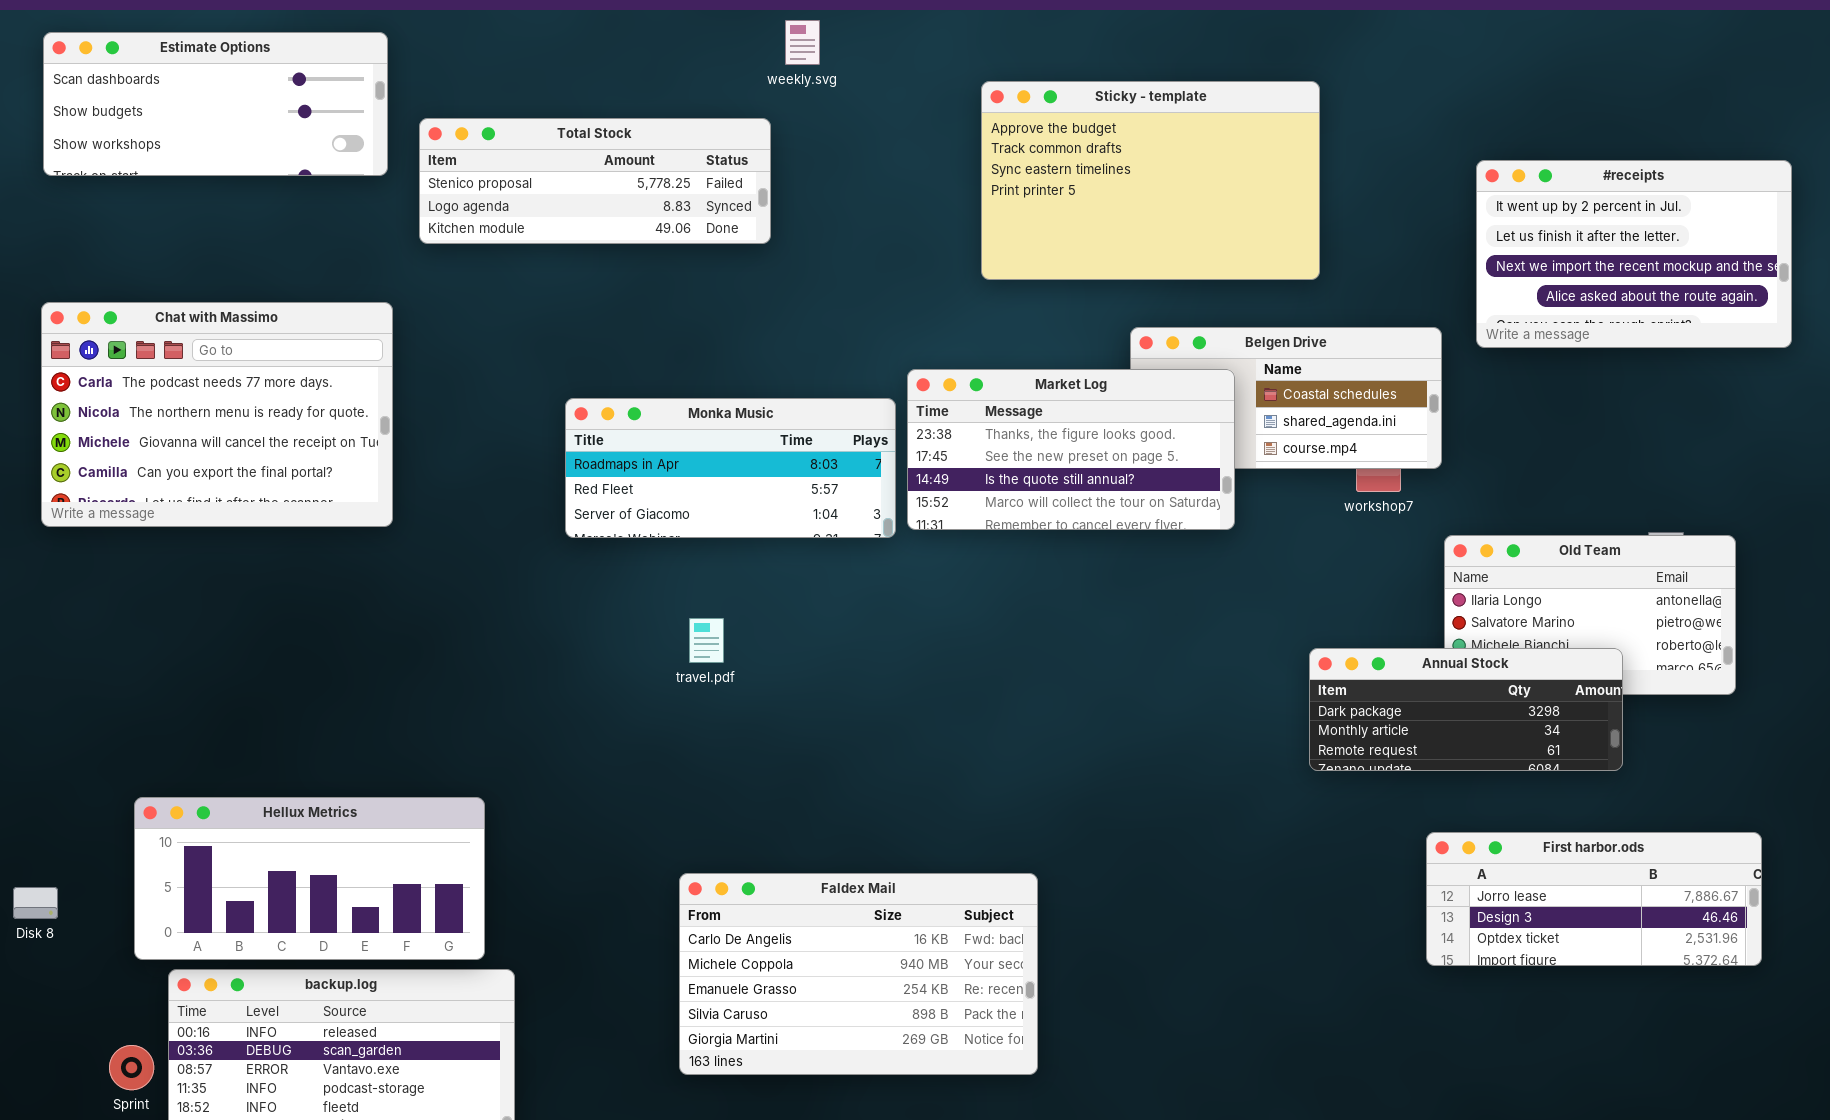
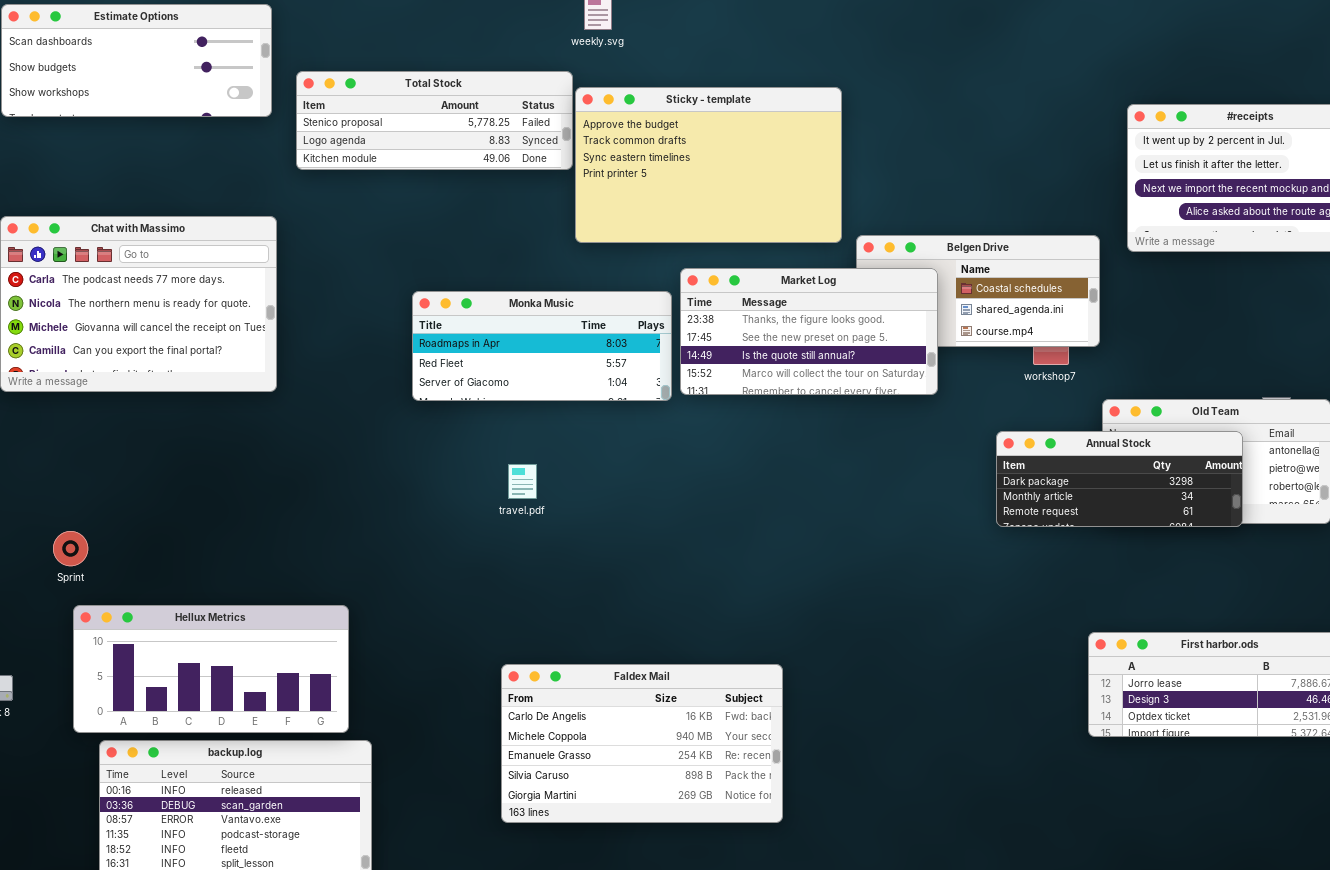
Sticky - template: [981,81,1320,280] -> [575,87,842,243], moved
Annual Stock: [1309,648,1623,771] -> [996,431,1243,527], moved
Sprint: [109,1045,154,1090] -> [53,531,88,566], moved

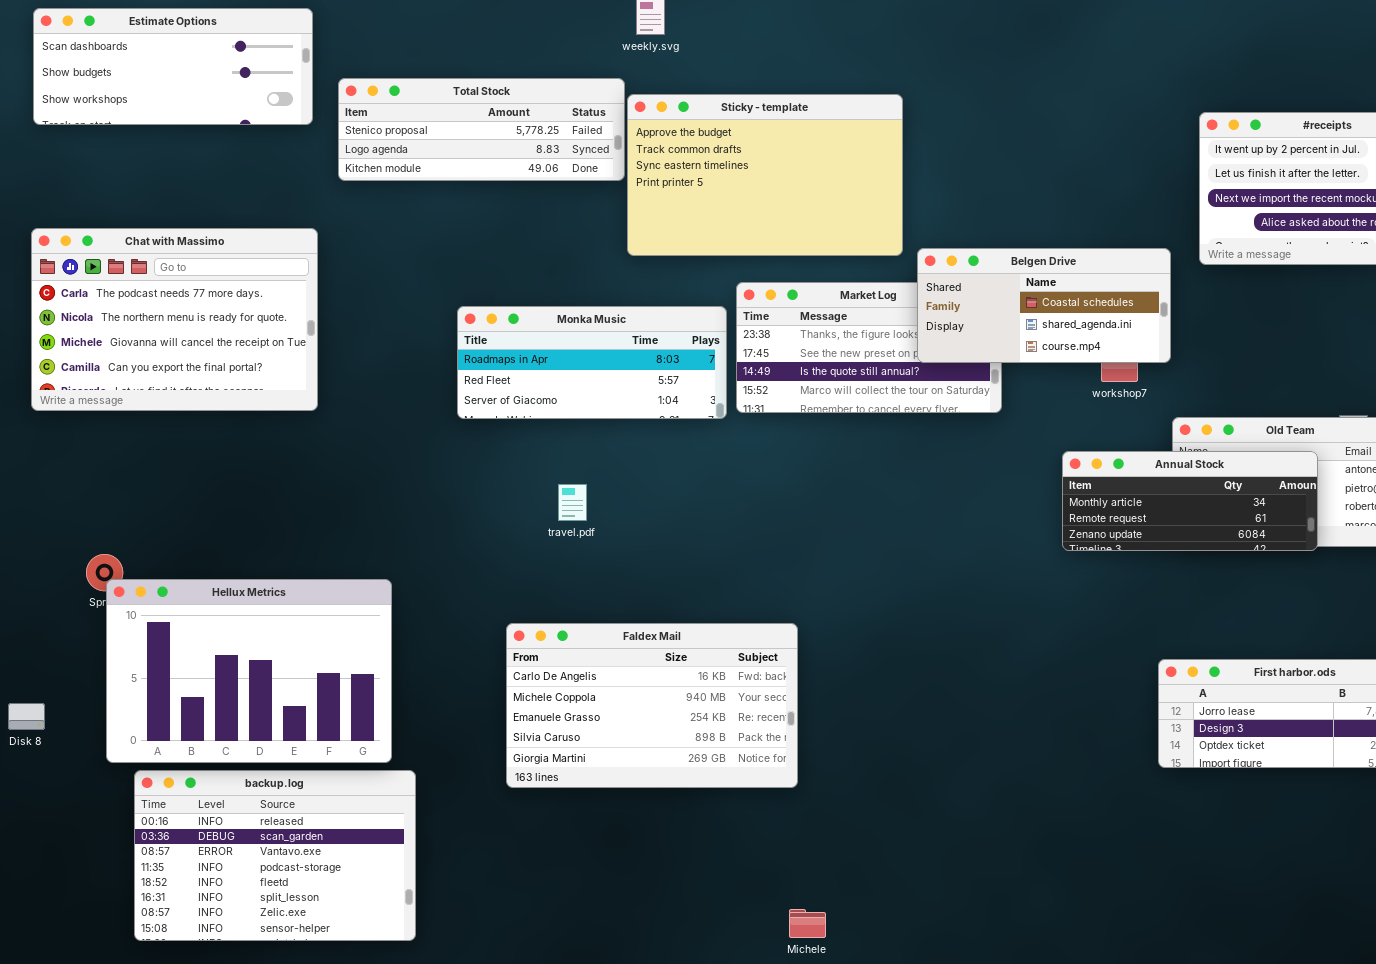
Belgen Drive: [856,235,1100,347] -> [917,248,1171,363], raised
Annual Stock: [996,431,1243,527] -> [1062,451,1318,551], scrolled down 1 row
Hellux Metrics: [73,605,349,733] -> [106,579,392,763], resized
Faldex Mail: [501,664,783,823] -> [506,623,798,788], moved

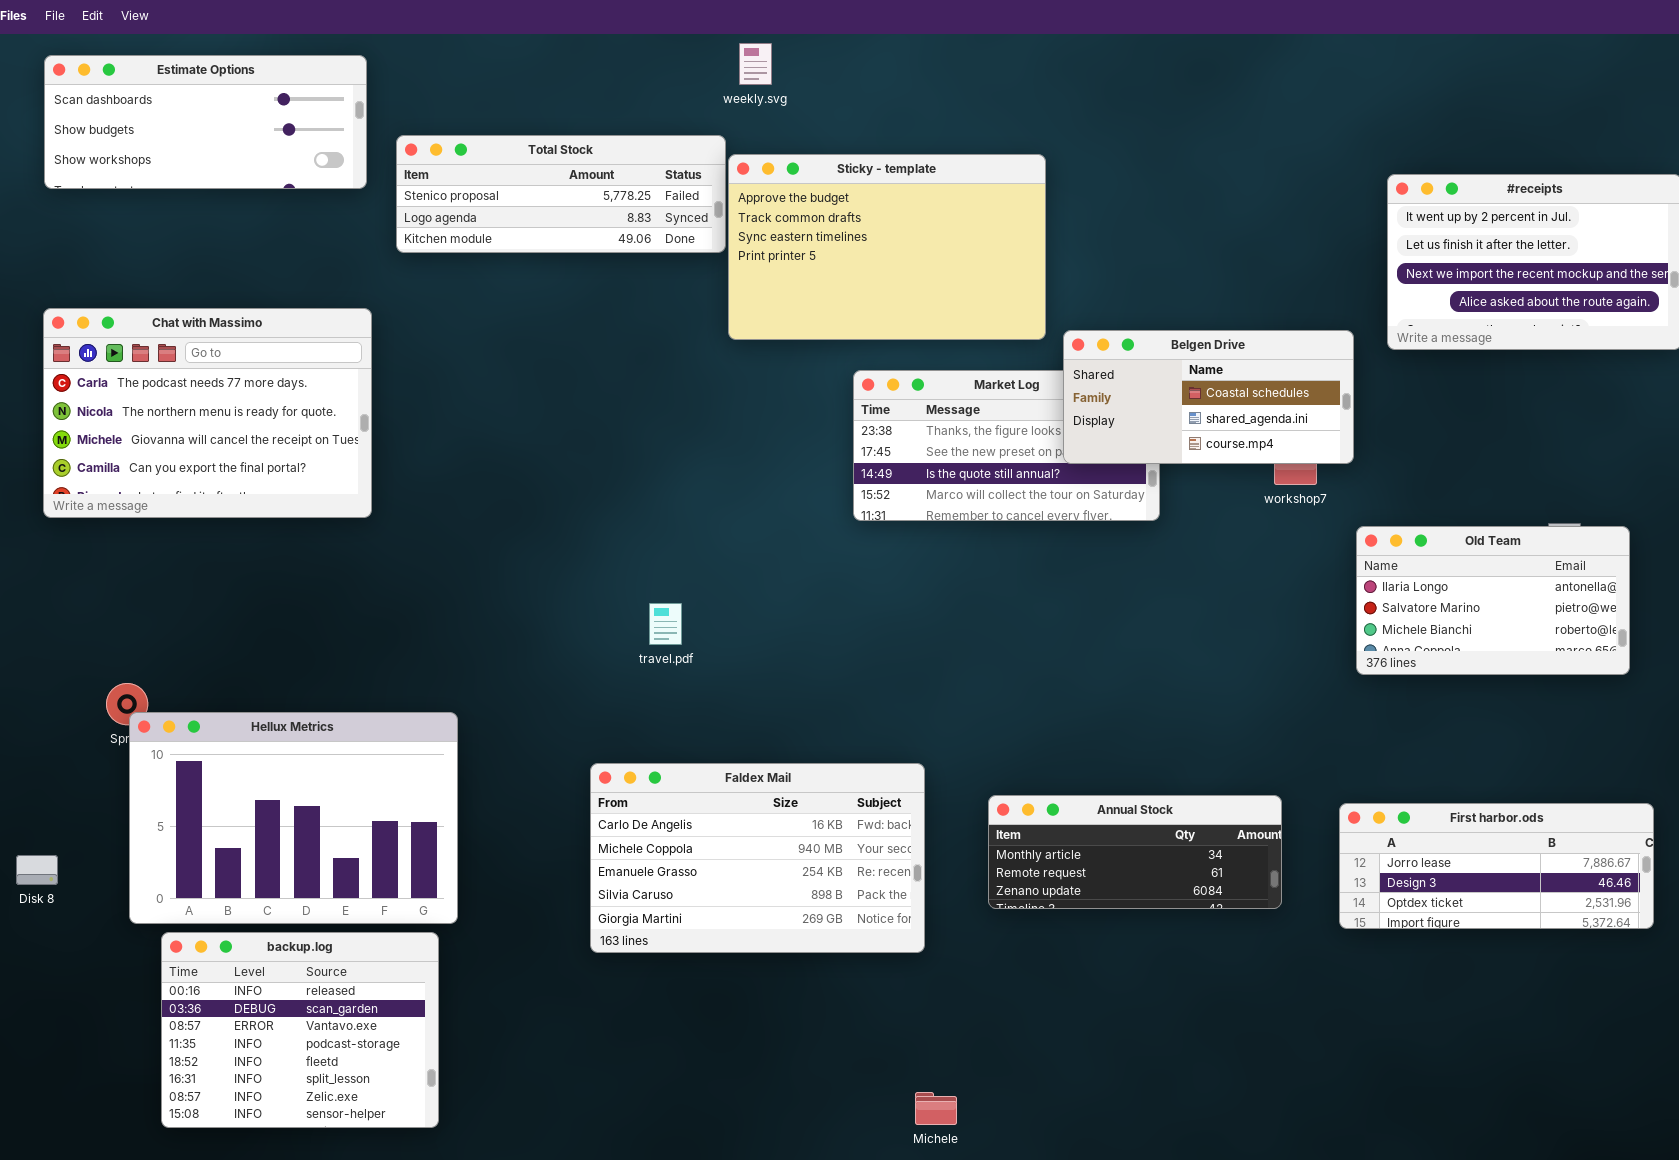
Monka Music: [457,306,727,419] -> none, closed
Annual Stock: [1062,451,1318,551] -> [988,795,1282,909], moved
backup.log: [134,770,416,941] -> [161,932,439,1128], resized

